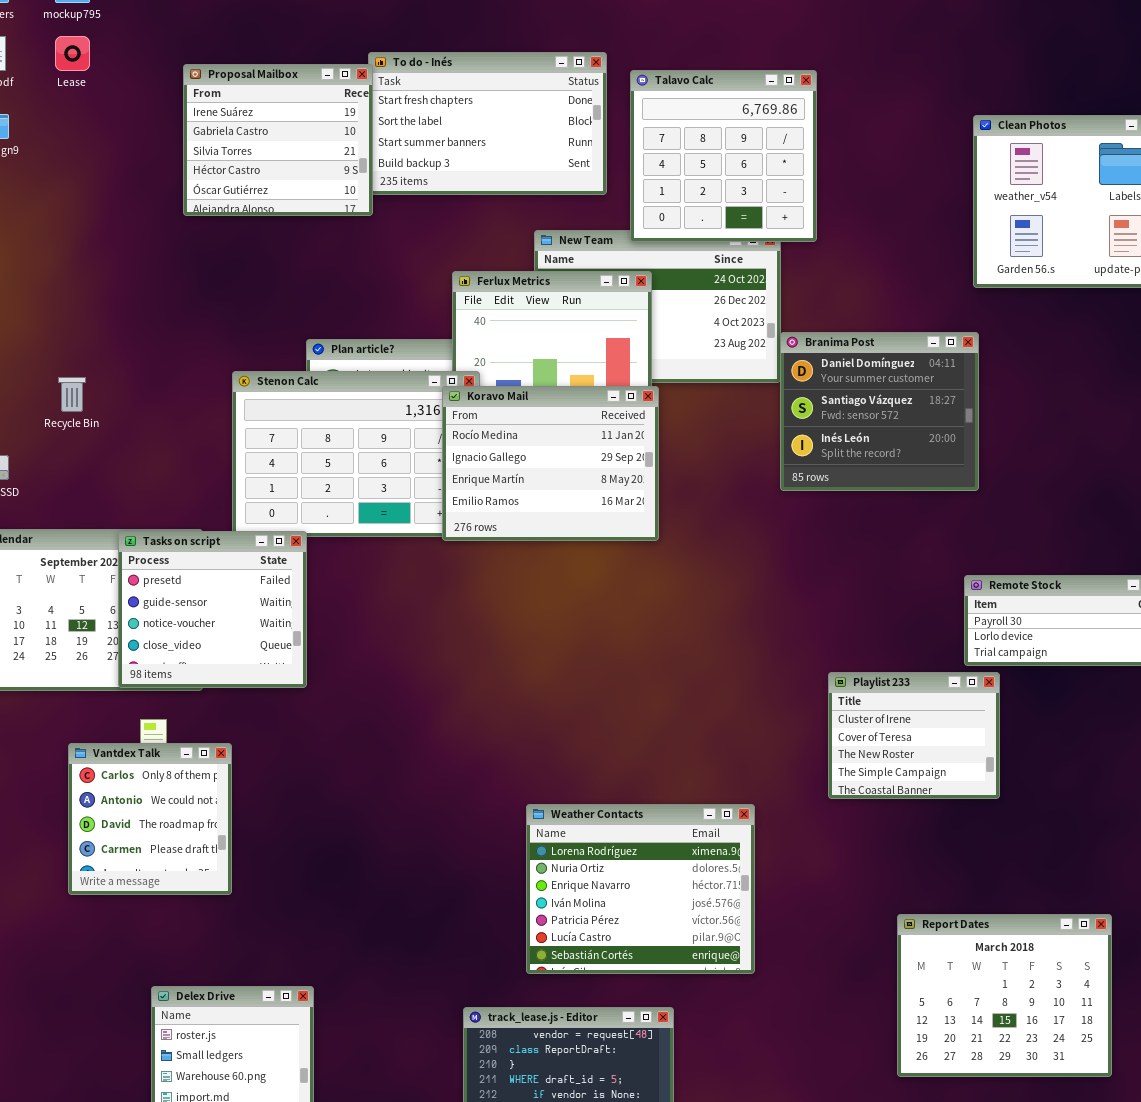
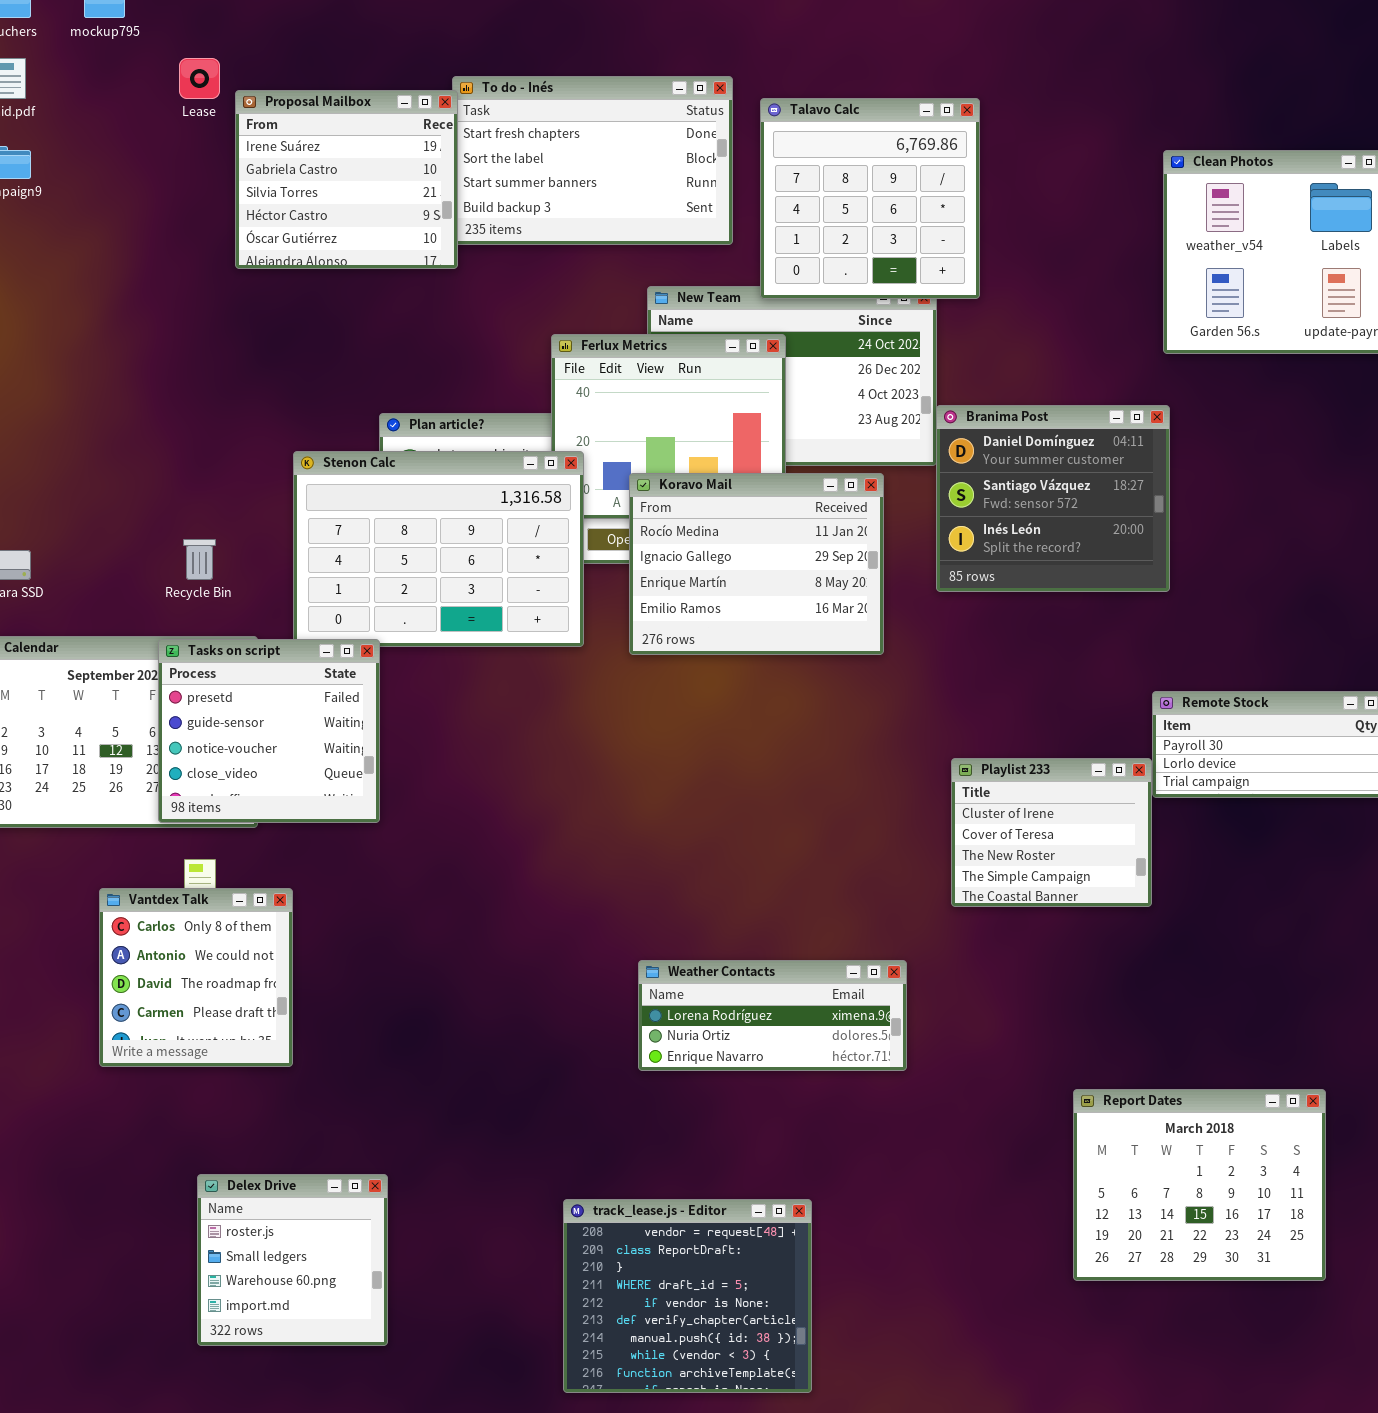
Lease: [55,36,90,71] -> [179,58,220,99], moved
Recycle Bin: [58,377,86,412] -> [183,539,216,580], moved
Koravo Mail: [442,386,659,541] -> [629,473,884,655], moved
Playlist 233: [828,672,1000,799] -> [951,758,1152,907], moved
Weather Contacts: [526,804,755,974] -> [638,960,907,1071], resized

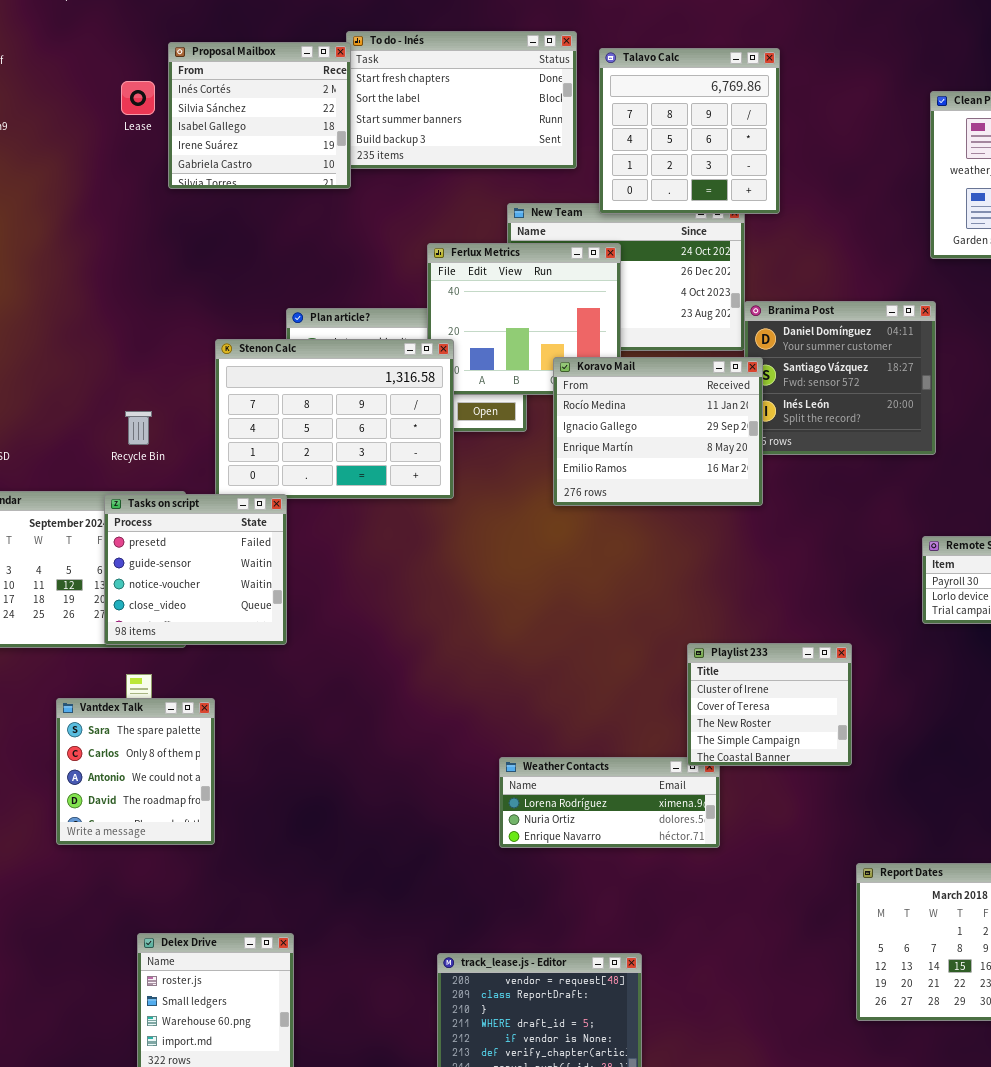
Lease: [179,58,220,99] -> [121,81,155,115], moved
Proposal Mailbox: [235,90,458,269] -> [168,42,351,189], scrolled up 3 rows
Koravo Mail: [629,473,884,655] -> [553,357,763,506], moved
Playlist 233: [951,758,1152,907] -> [687,643,852,766], moved
Vantdex Talk: [99,888,293,1067] -> [56,698,215,845], scrolled up 1 row

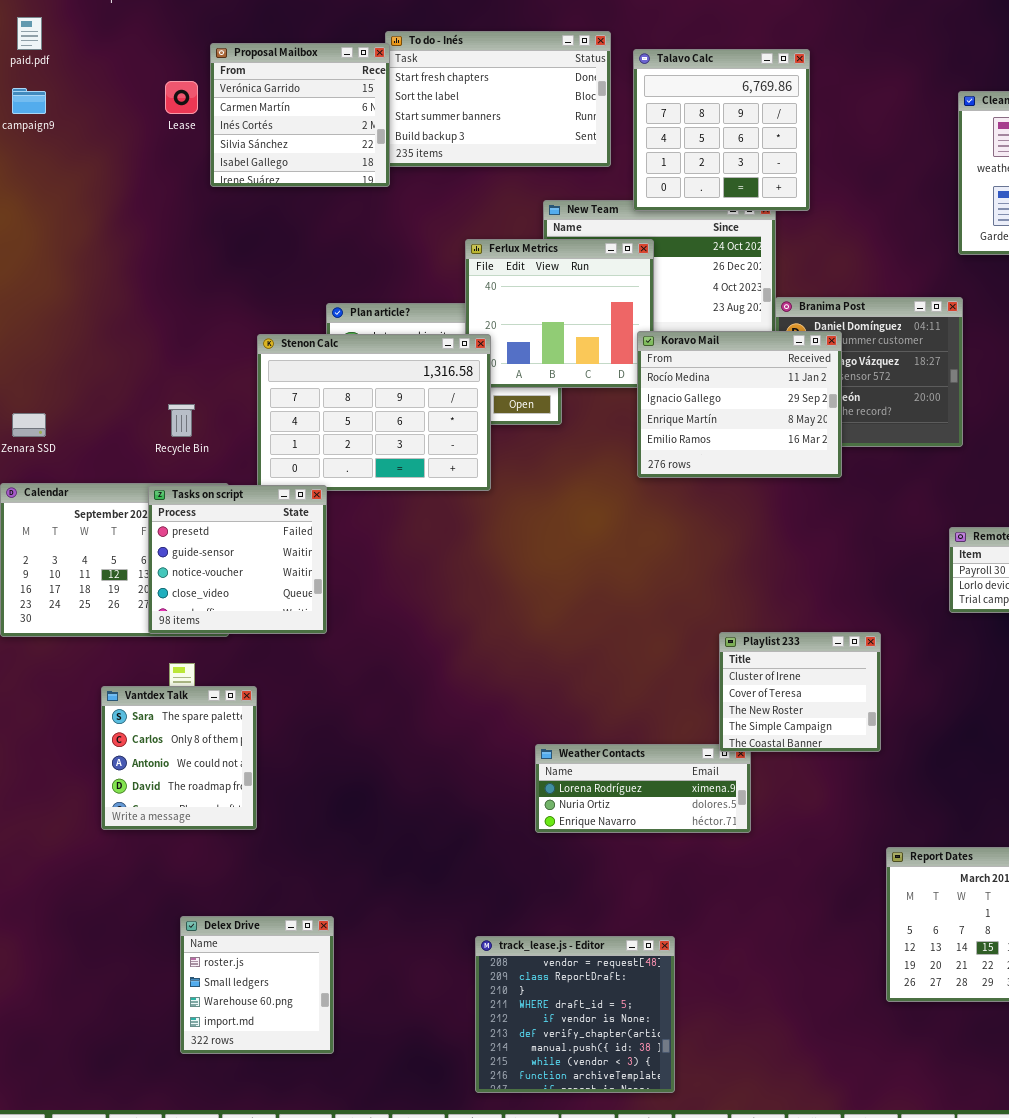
Proposal Mailbox: [168,42,351,189] -> [210,43,390,187], scrolled up 2 rows
Koravo Mail: [553,357,763,506] -> [637,331,842,478], moved

